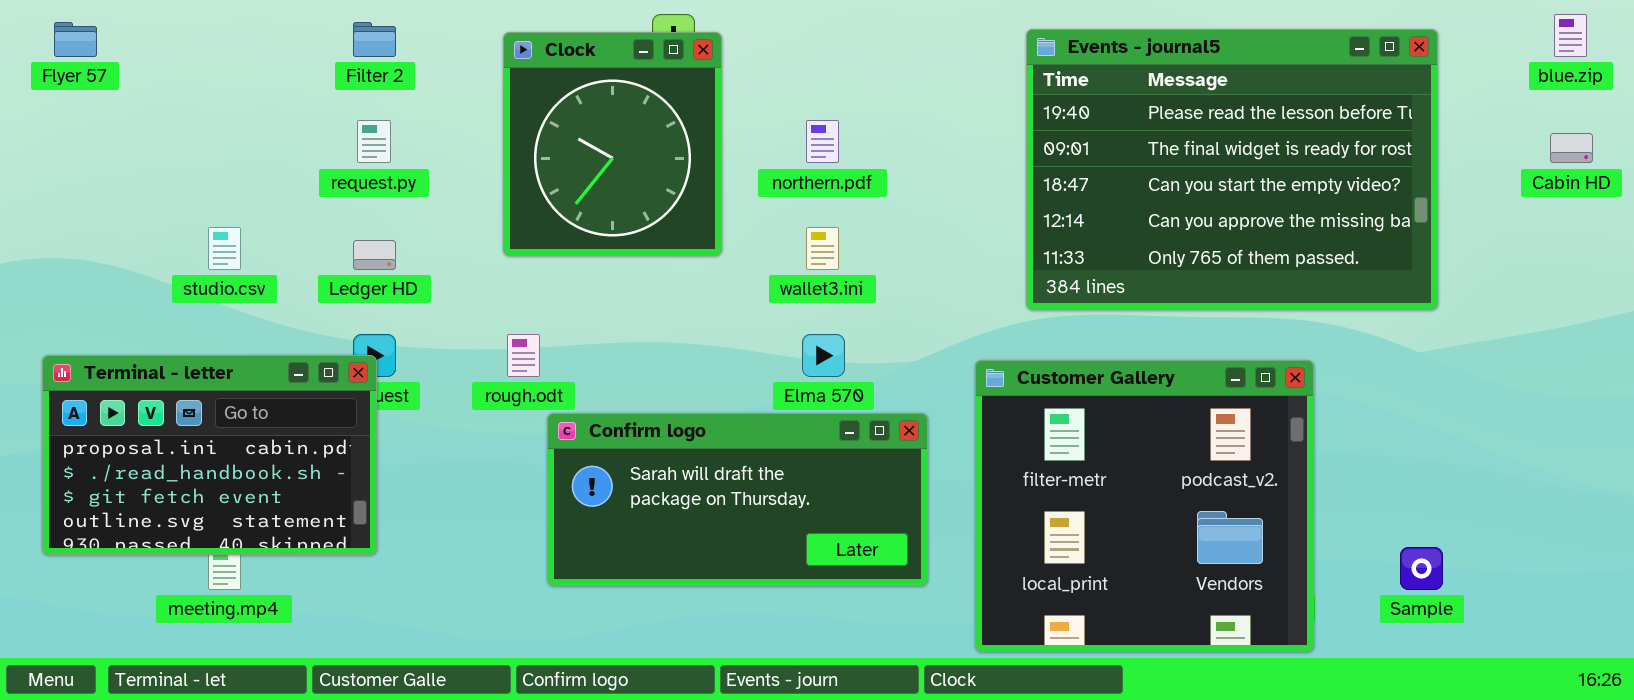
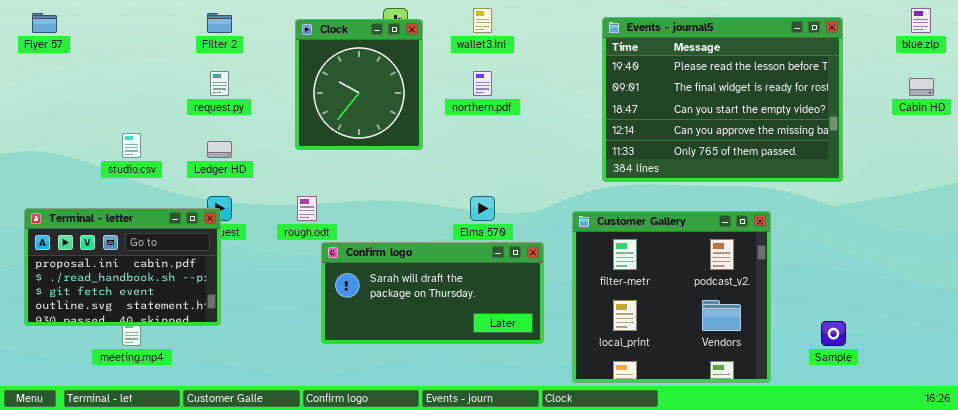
wallet3.ini: [806,227,839,270] -> [473,8,492,33], moved

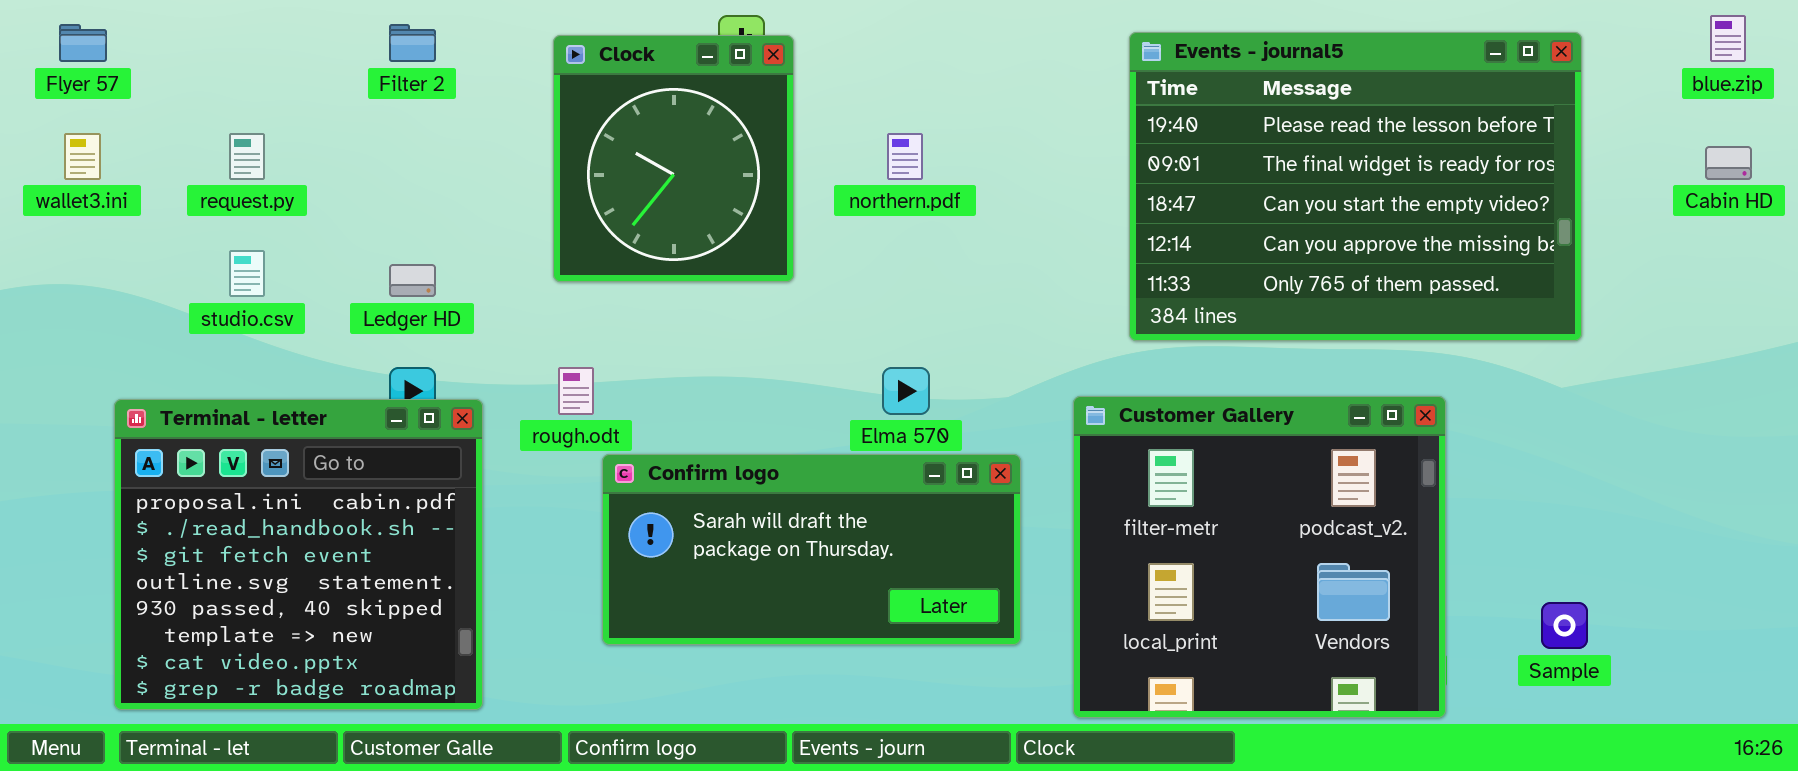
wallet3.ini: [473,8,492,33] -> [64,133,101,180], moved
request.py: [210,71,229,96] -> [229,133,265,180], moved
Terminal - letter: [24,208,221,326] -> [114,399,483,710], moved, resized

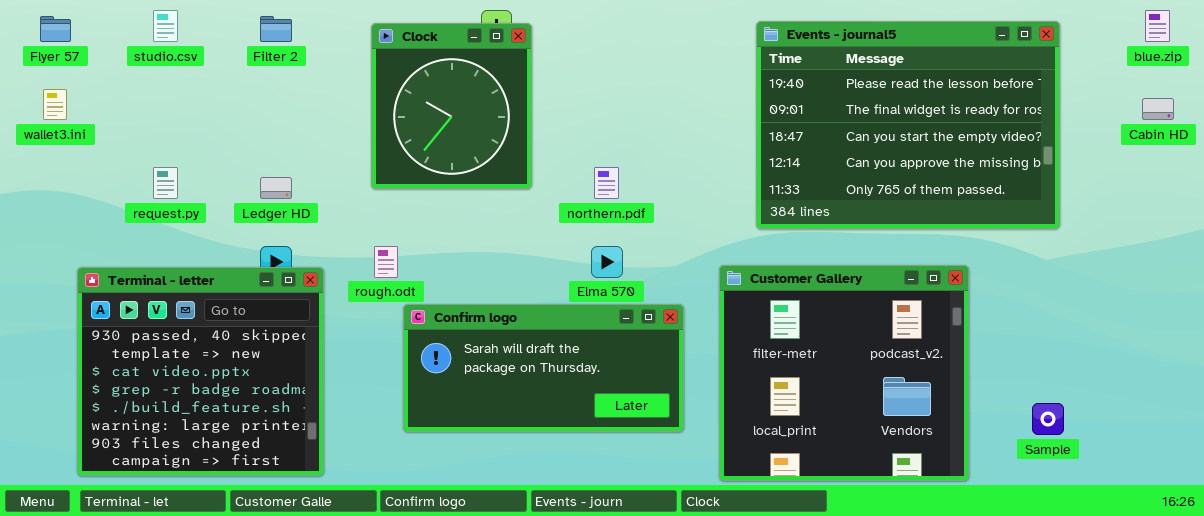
request.py: [229,133,265,180] -> [153,167,178,199], moved
northern.pdf: [887,133,923,180] -> [594,167,619,199], moved
studio.csv: [229,250,265,297] -> [153,10,178,42], moved
Terminal - letter: [114,399,483,710] -> [77,267,324,476], scrolled down 4 rows

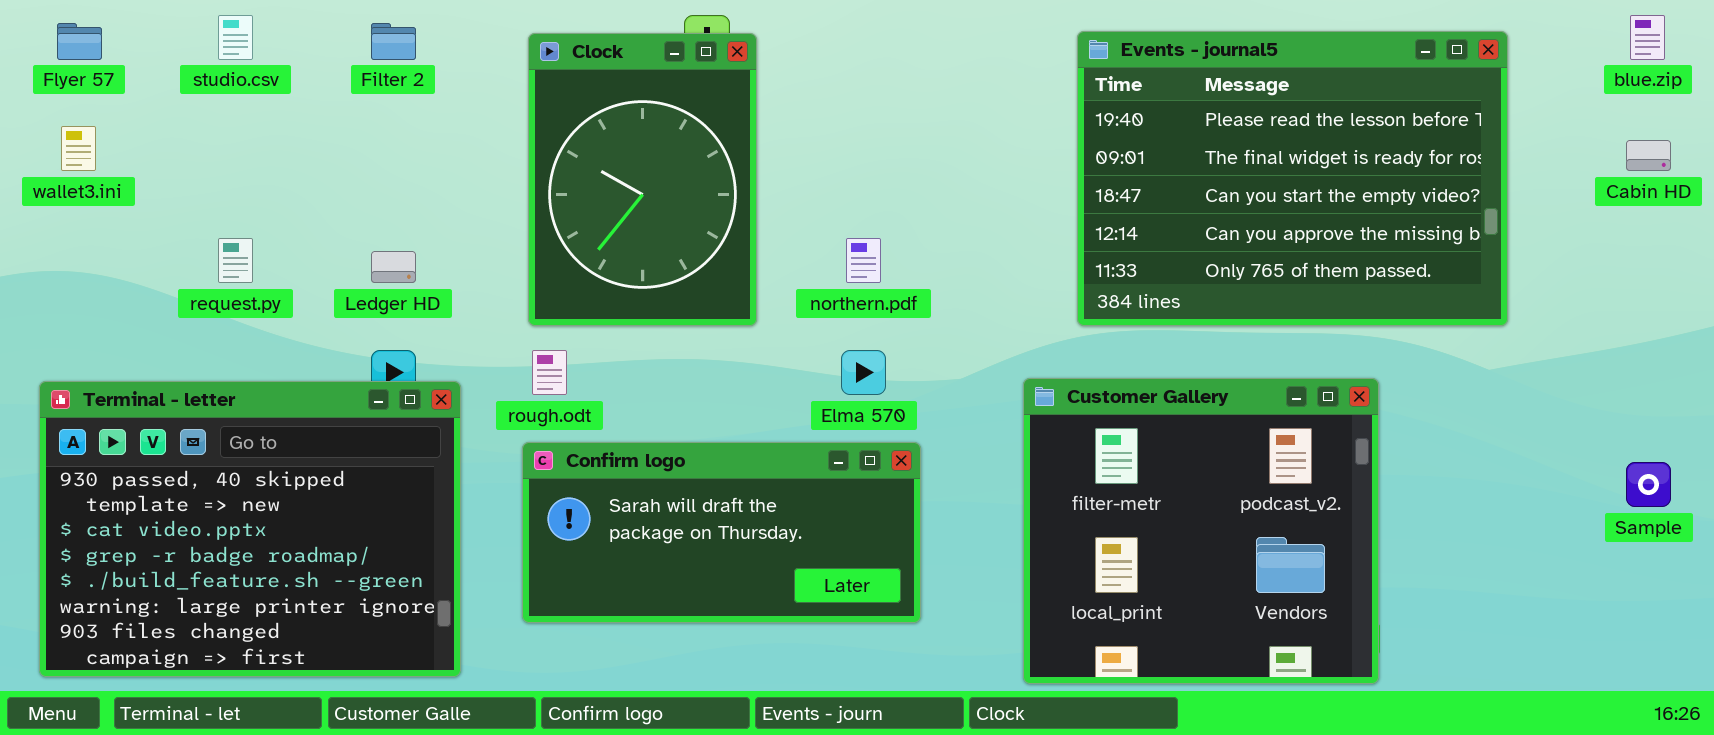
Clock: [371,23,532,189] -> [528,33,757,326], resized
Terminal - letter: [77,267,324,476] -> [39,381,461,677], resized
Confirm logo: [403,304,684,432] -> [522,442,921,623], moved
Sample: [1032,403,1064,435] -> [1626,462,1671,507], moved

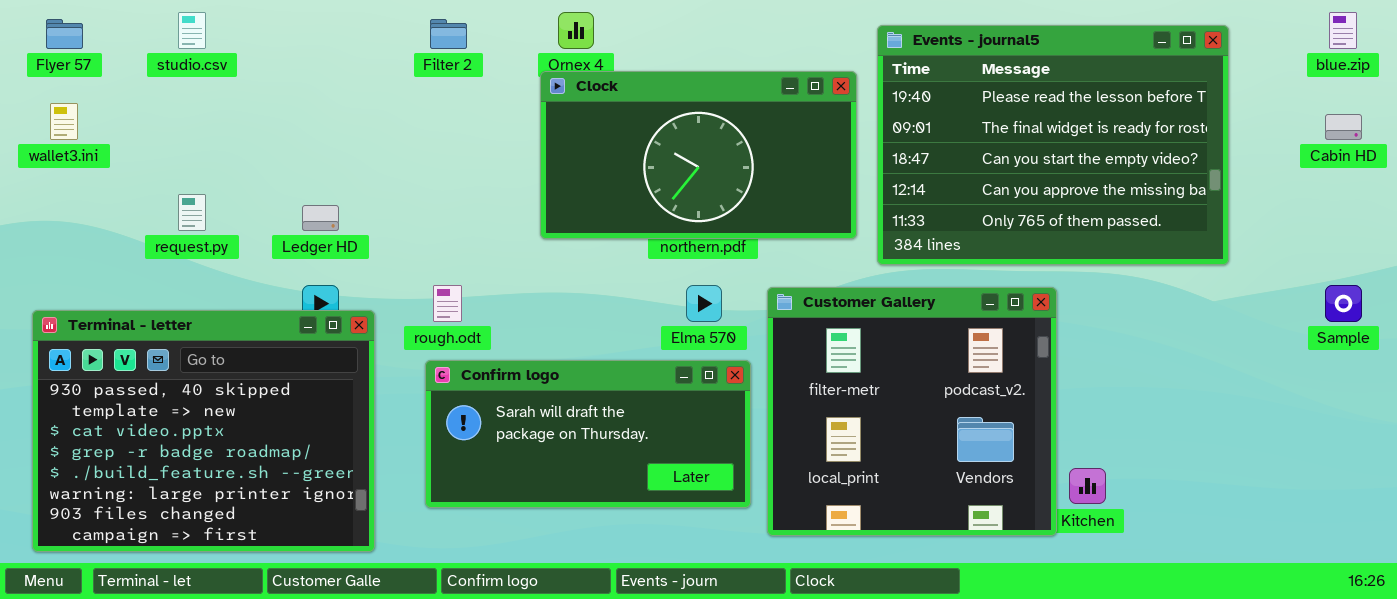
Filter 2: [371,23,416,60] -> [430,19,467,49], moved
Clock: [528,33,757,326] -> [540,71,857,239], moved, resized
Customer Gallery: [1023,378,1379,684] -> [767,287,1057,536], moved
Sample: [1626,462,1671,507] -> [1325,285,1362,322], moved

